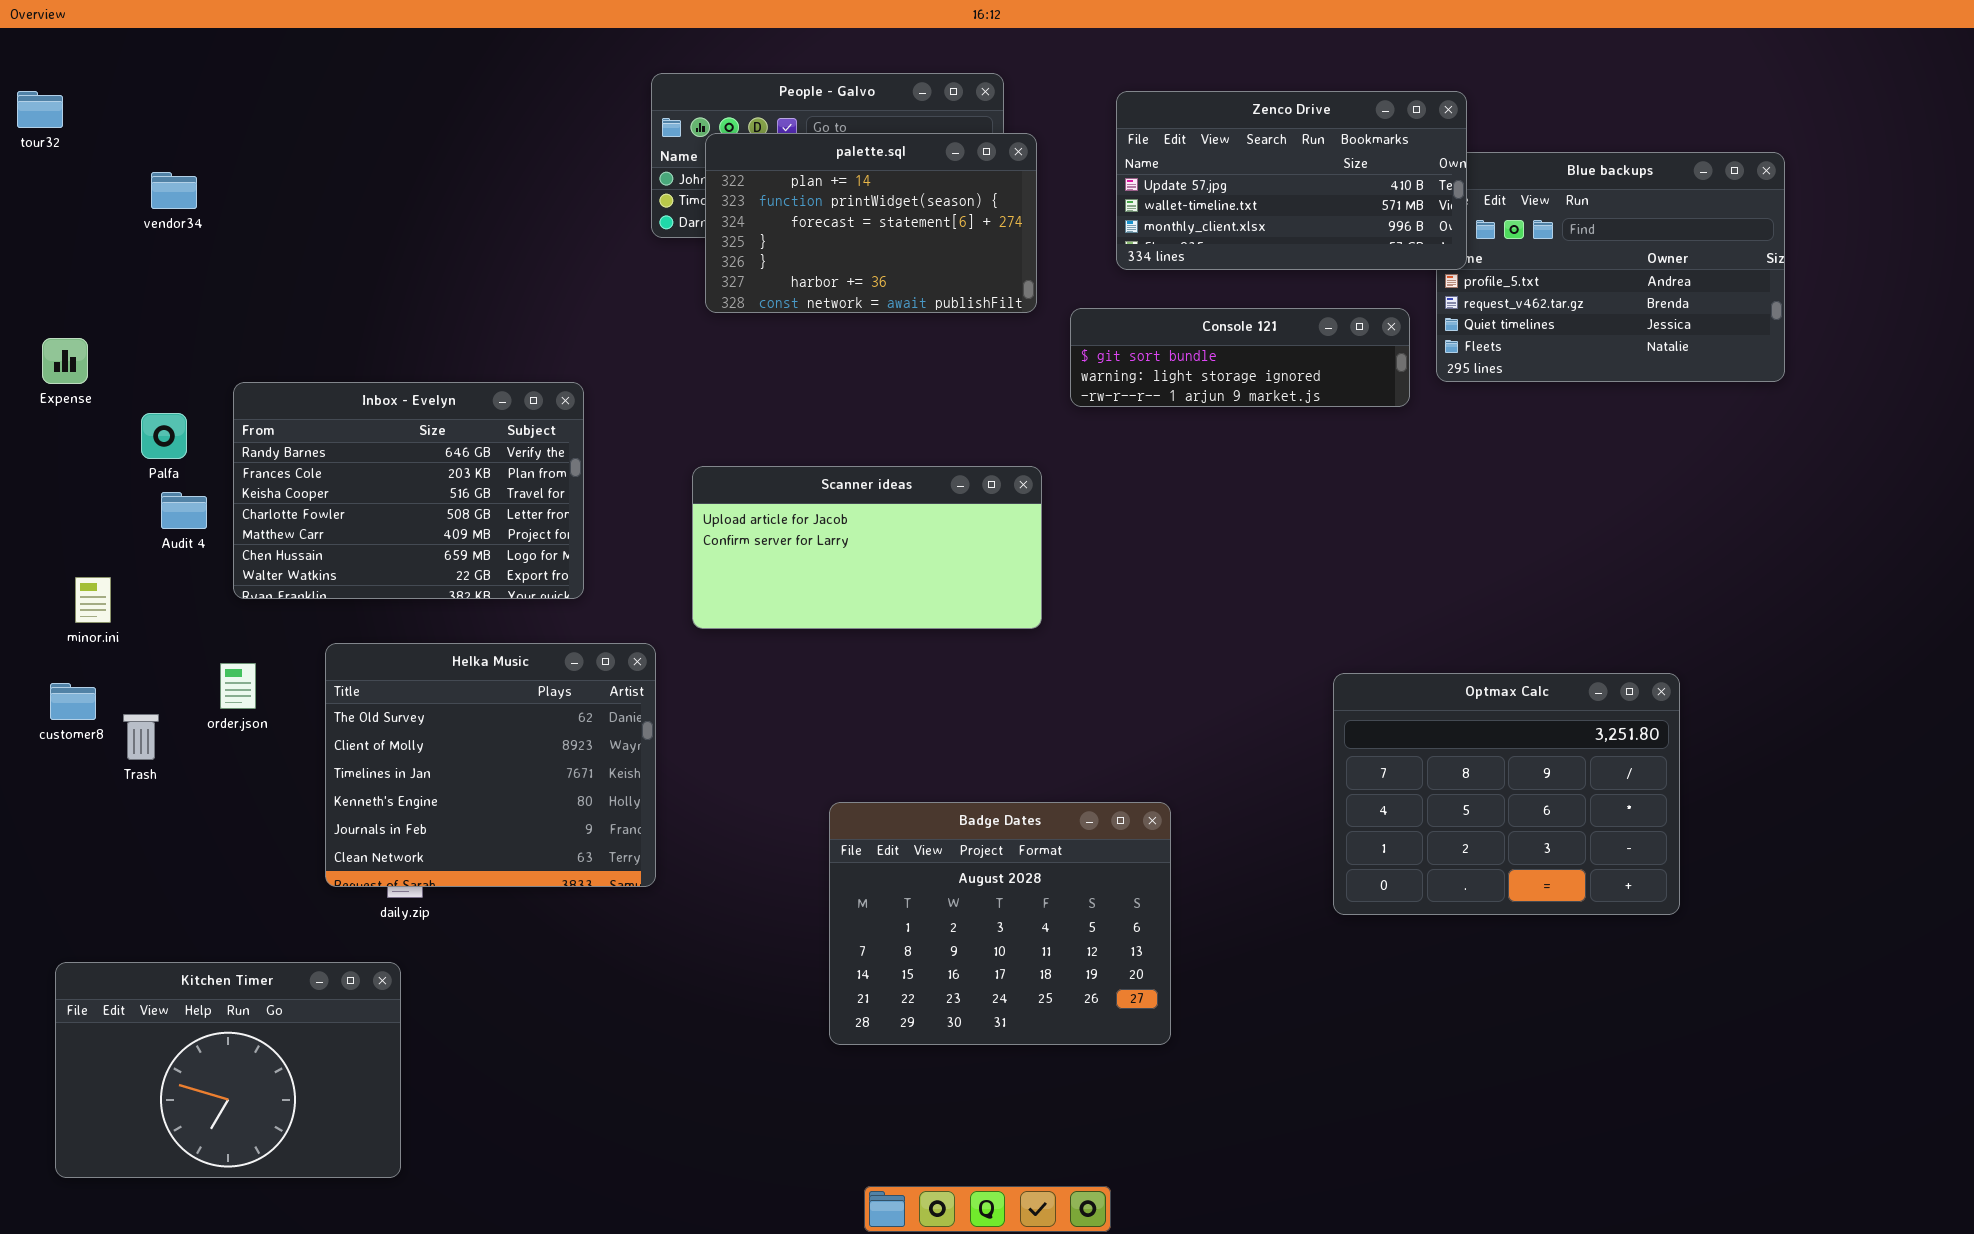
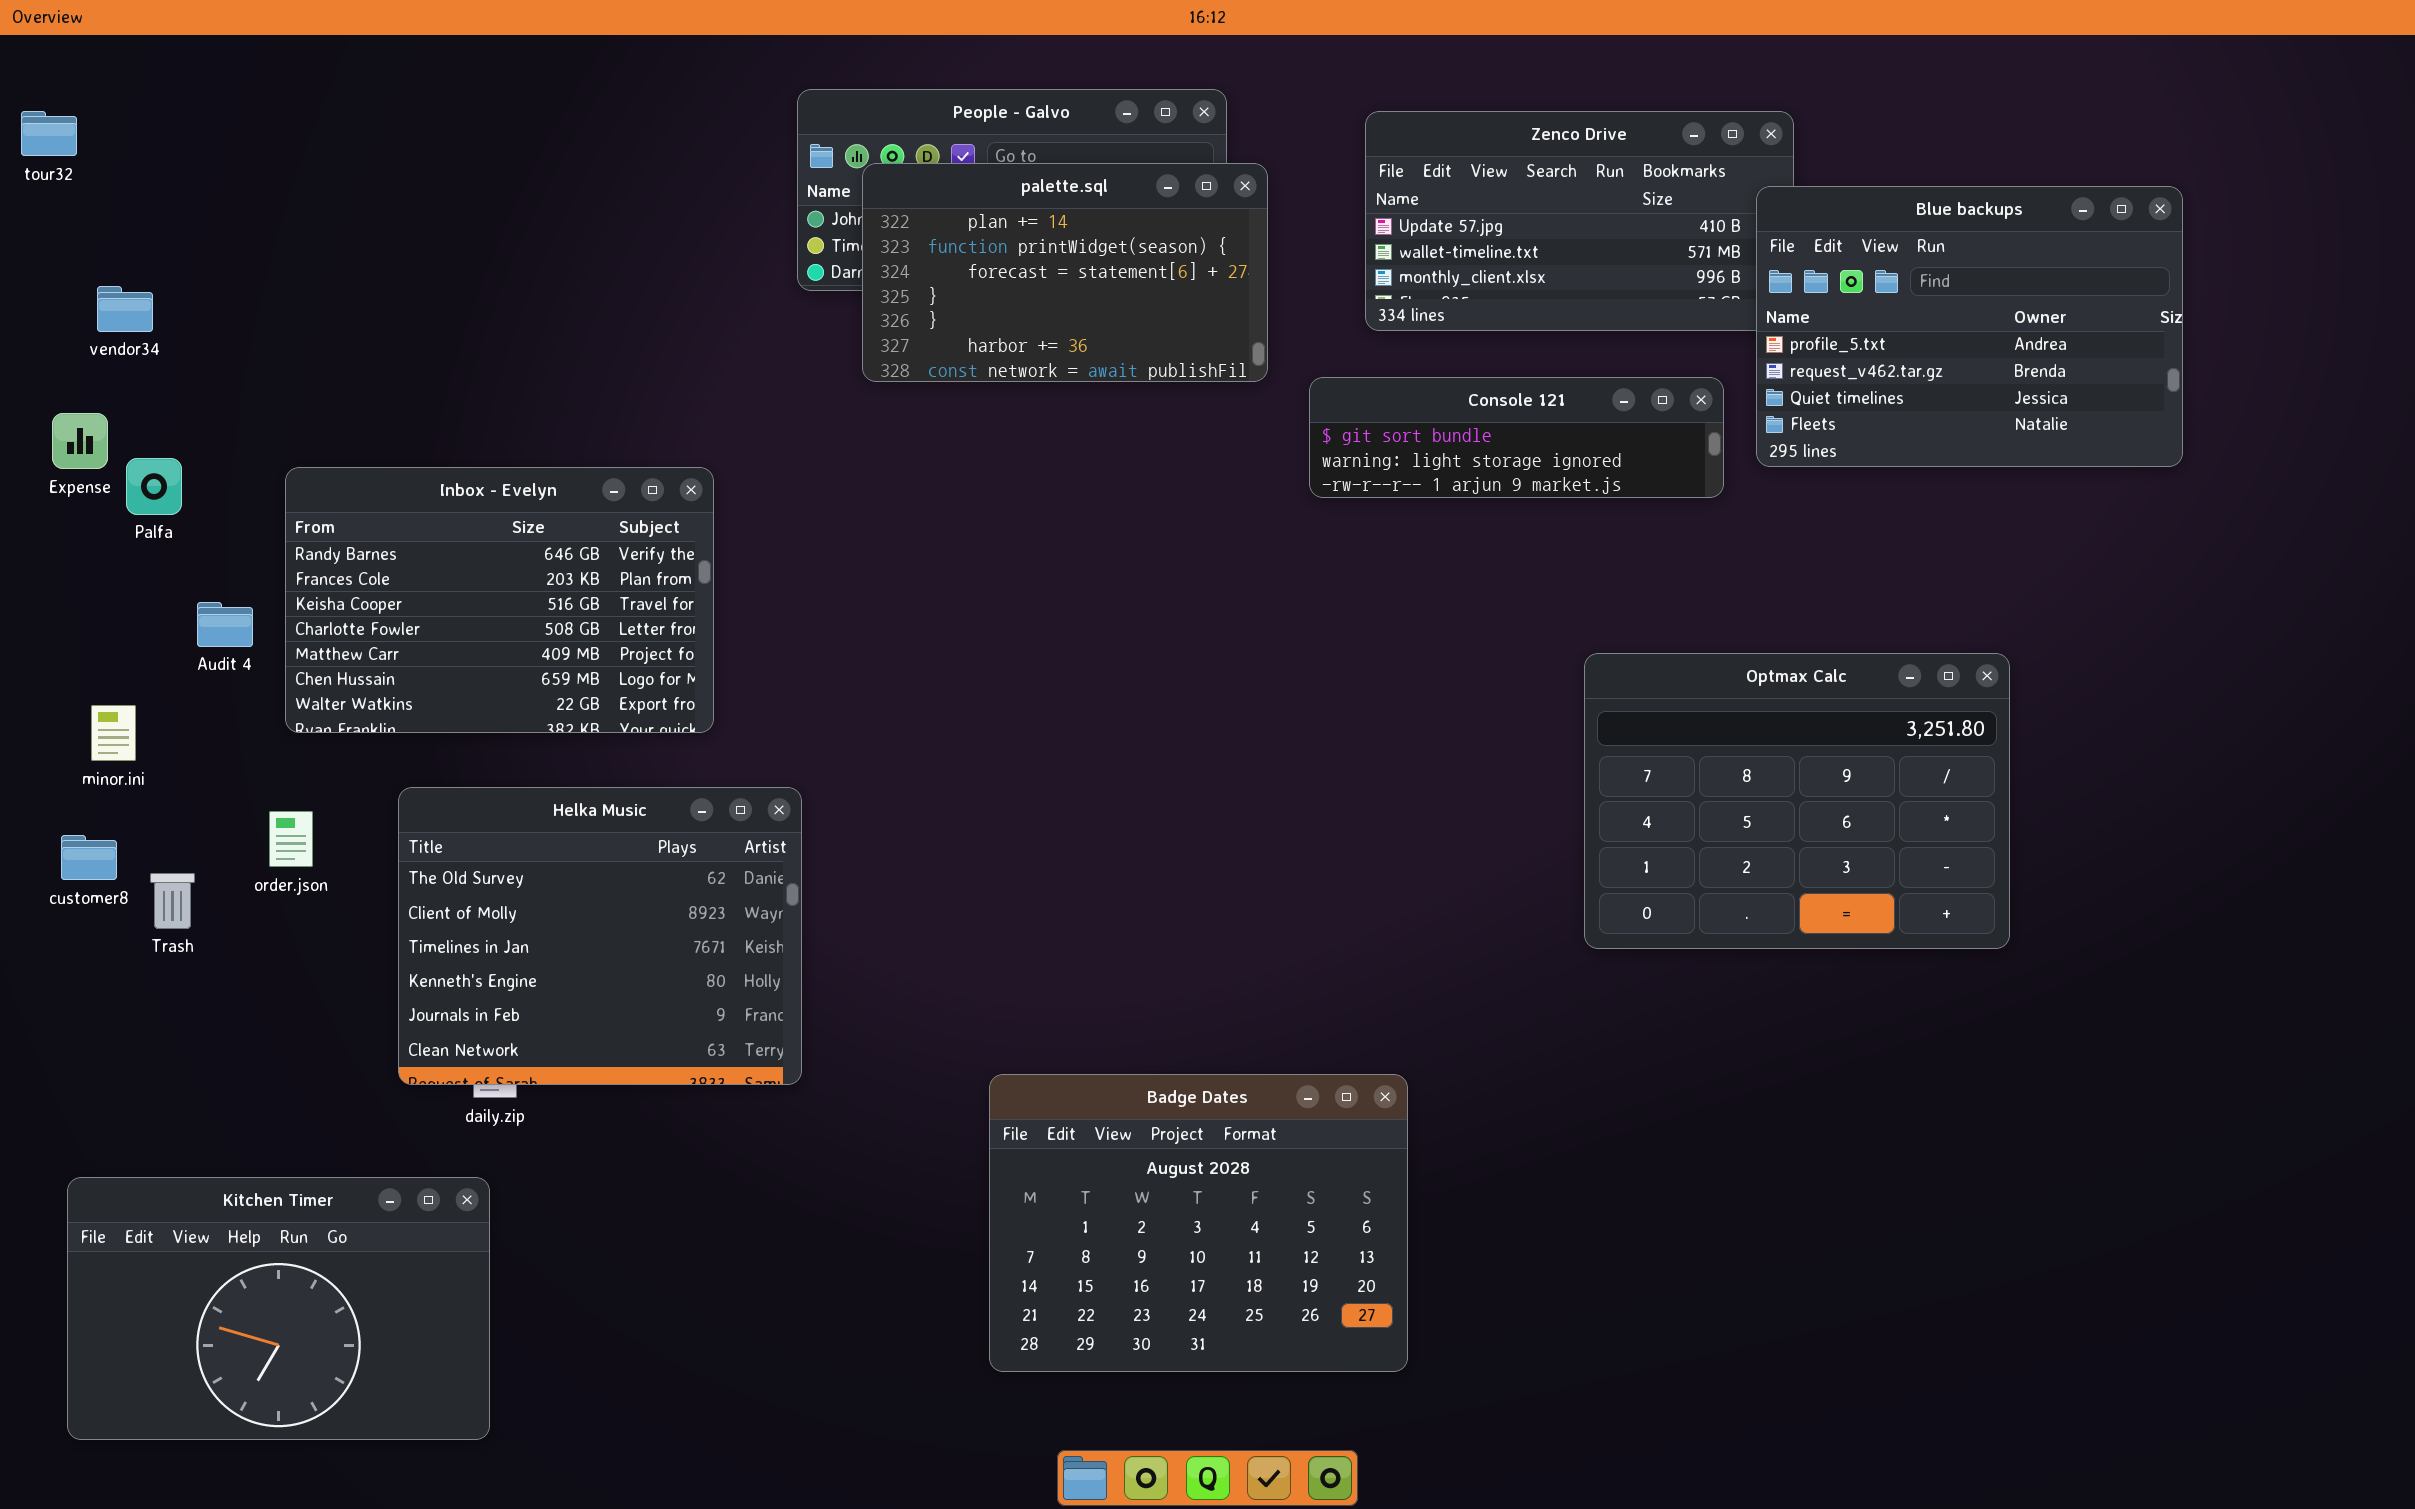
Blue backups: [1436,152,1785,382] -> [1756,186,2183,467], raised
vendor34: [151,172,197,209] -> [97,286,153,332], moved
Palfa: [141,413,187,459] -> [126,458,182,515], moved
Scanner ideas: [692,466,1042,629] -> none, closed
Optmax Calc: [1333,673,1680,915] -> [1584,653,2010,949], moved
Badge Dates: [829,802,1171,1045] -> [989,1074,1408,1372], moved

